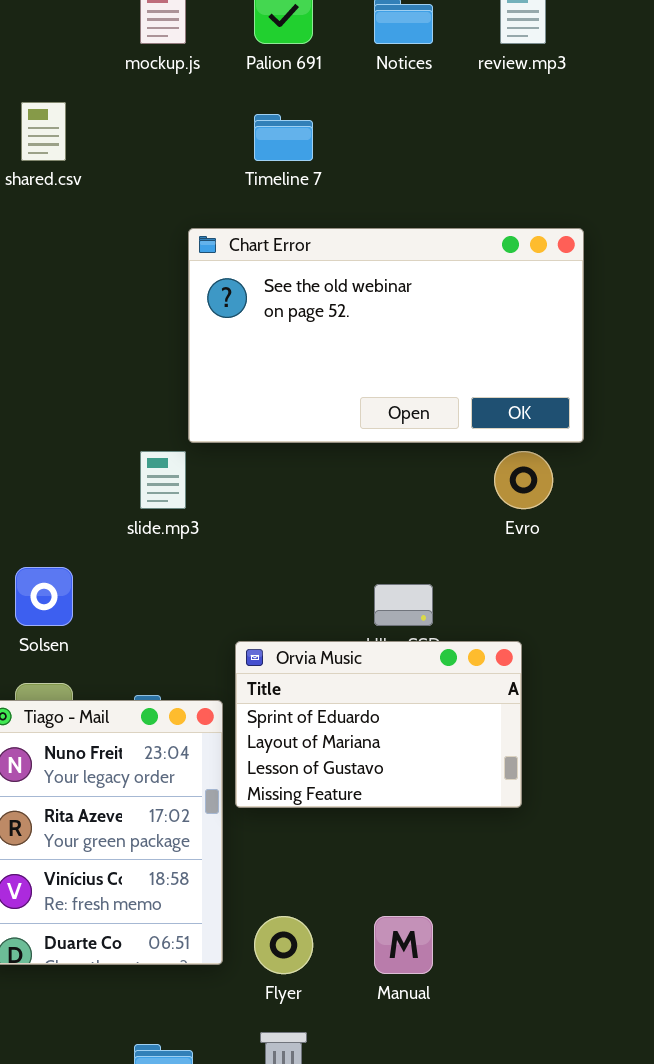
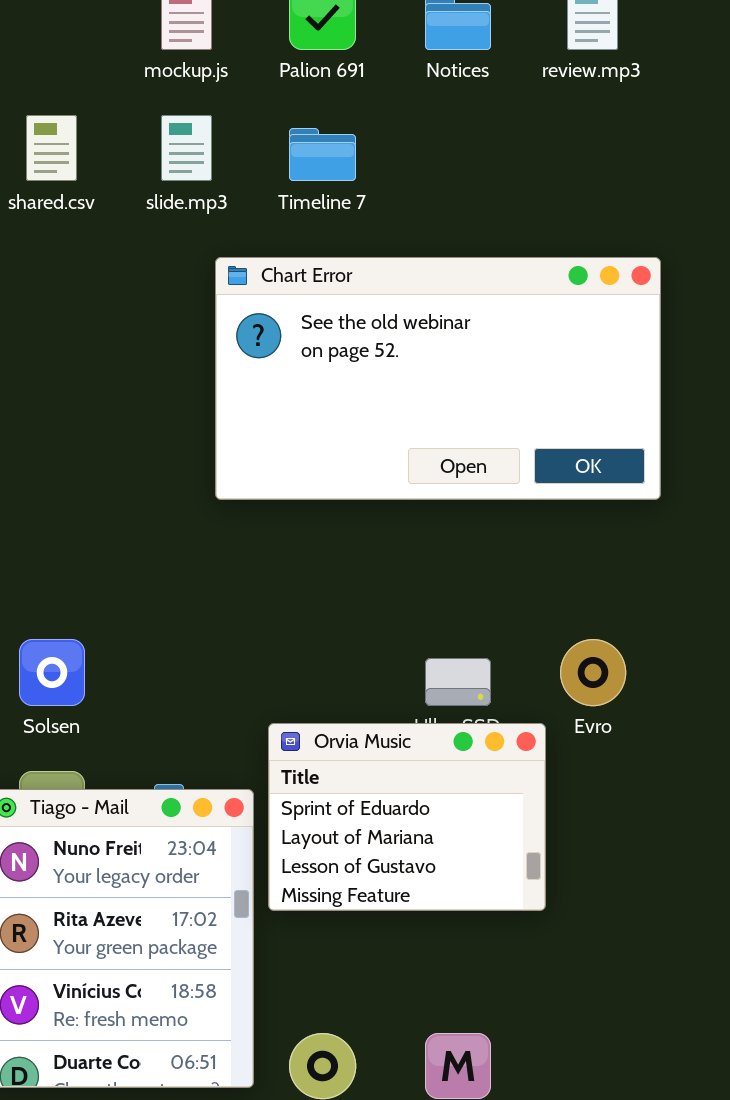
slide.mp3: [140,451,186,509] -> [161,115,212,181], moved
Evro: [494,451,553,509] -> [560,639,626,706], moved
Orvia Music: [235,641,522,808] -> [268,723,546,911], resized

